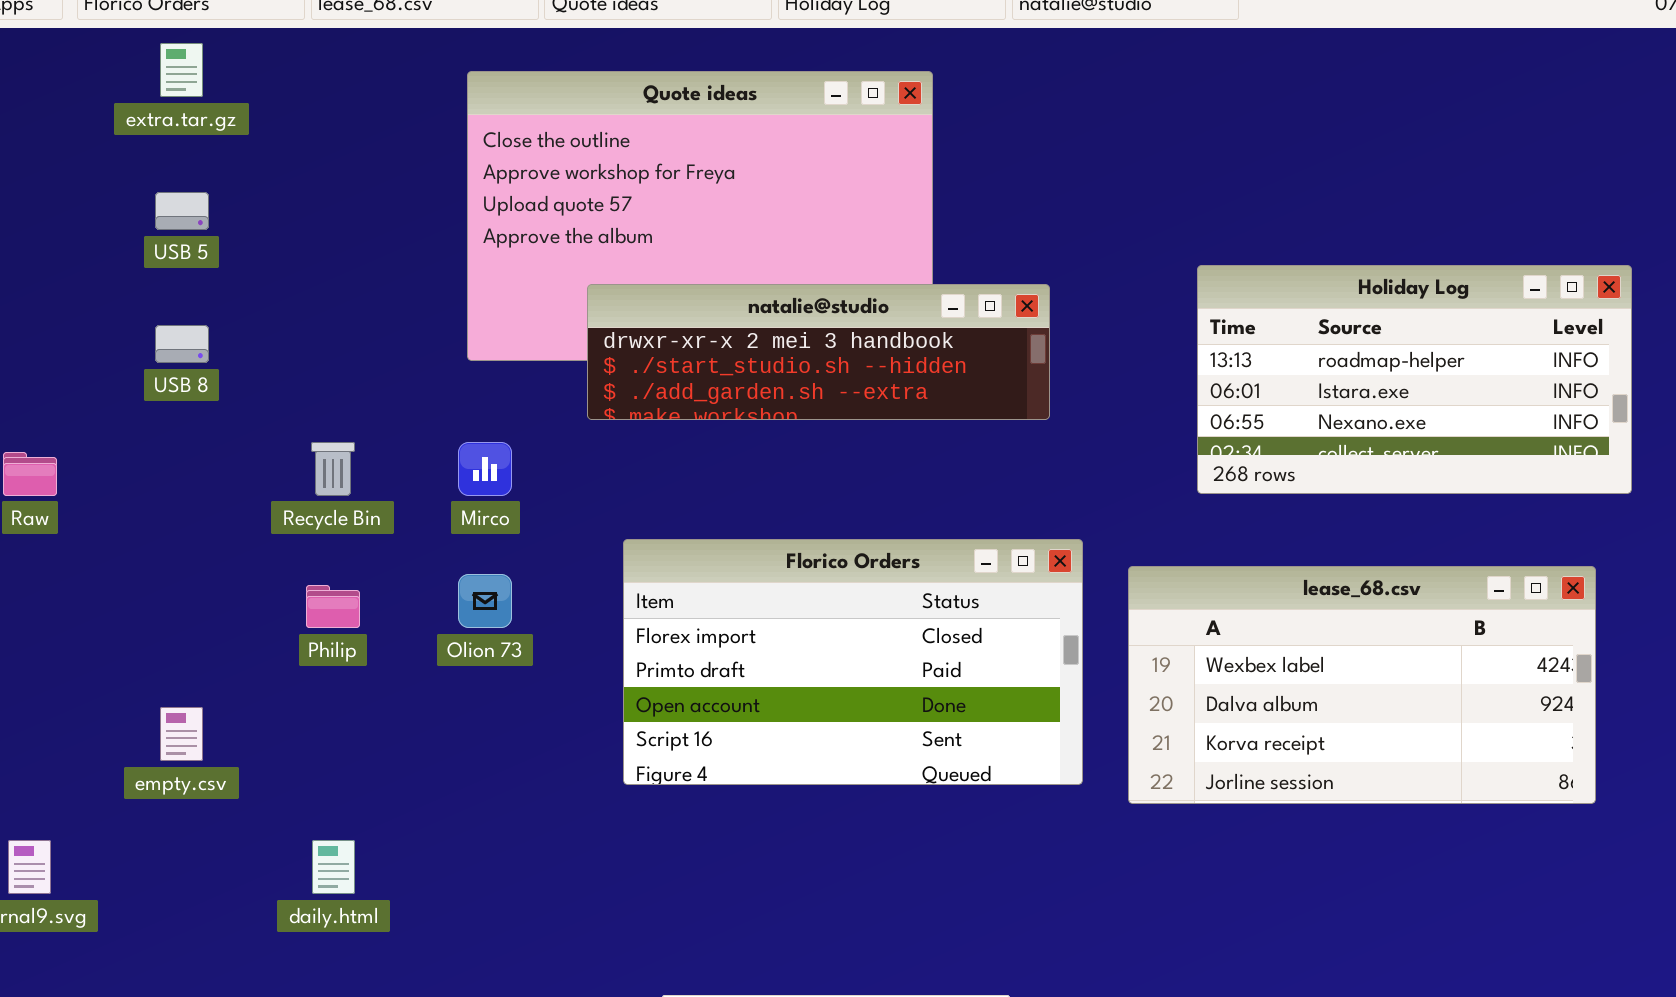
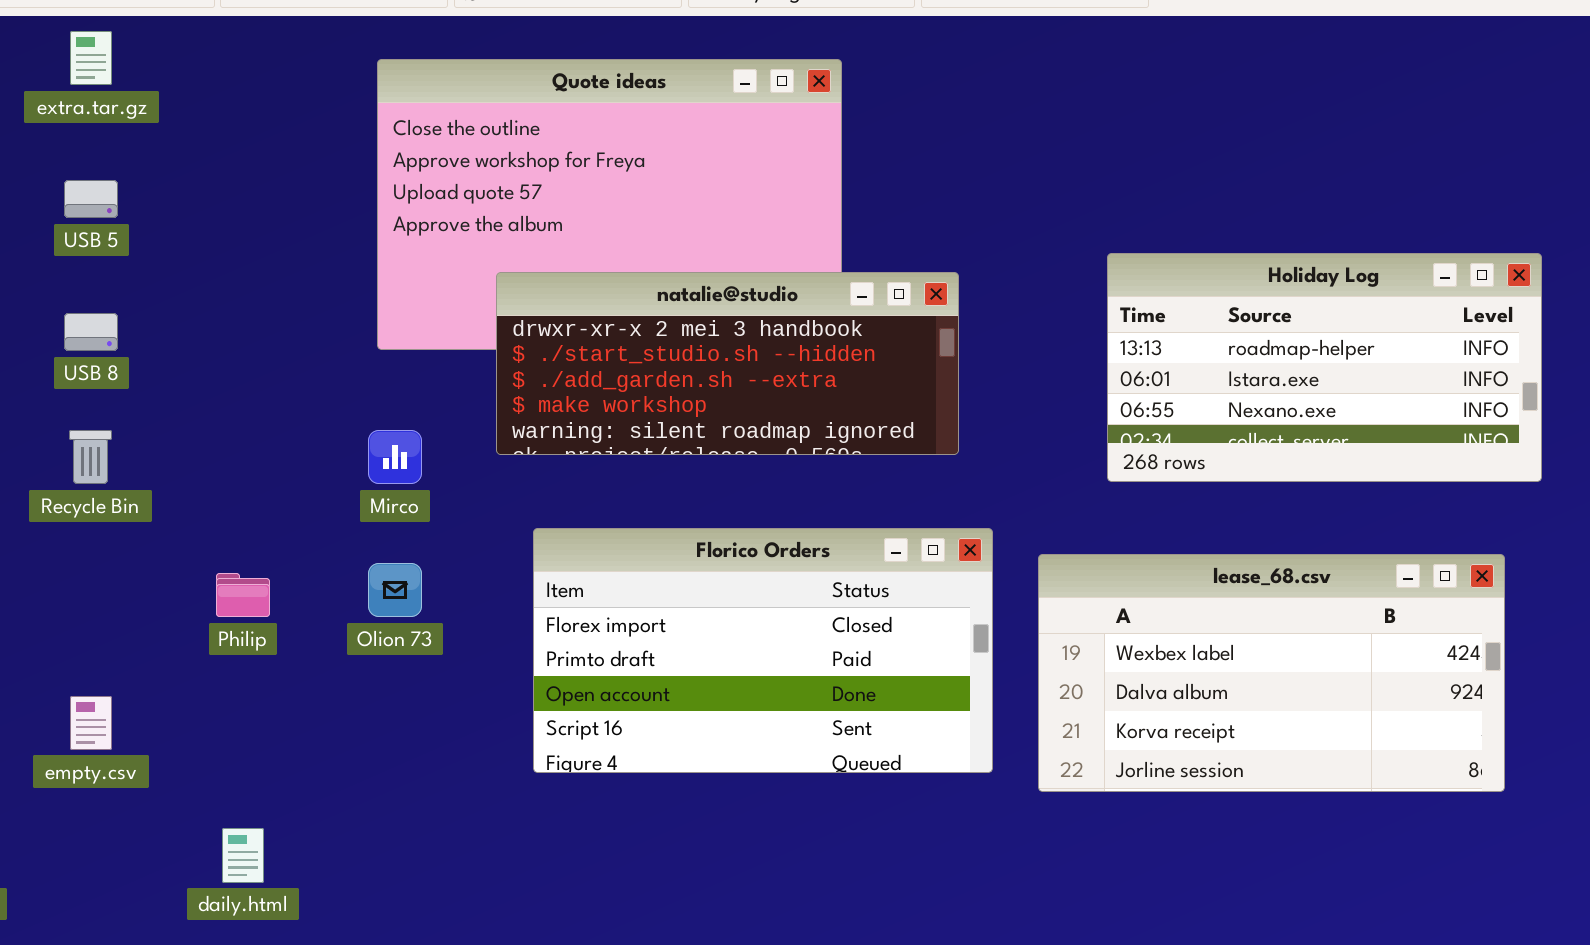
natalie@studio: [587,284,1050,420] -> [496,272,959,455], resized
Recycle Bin: [311,442,355,496] -> [69,430,112,484], moved

